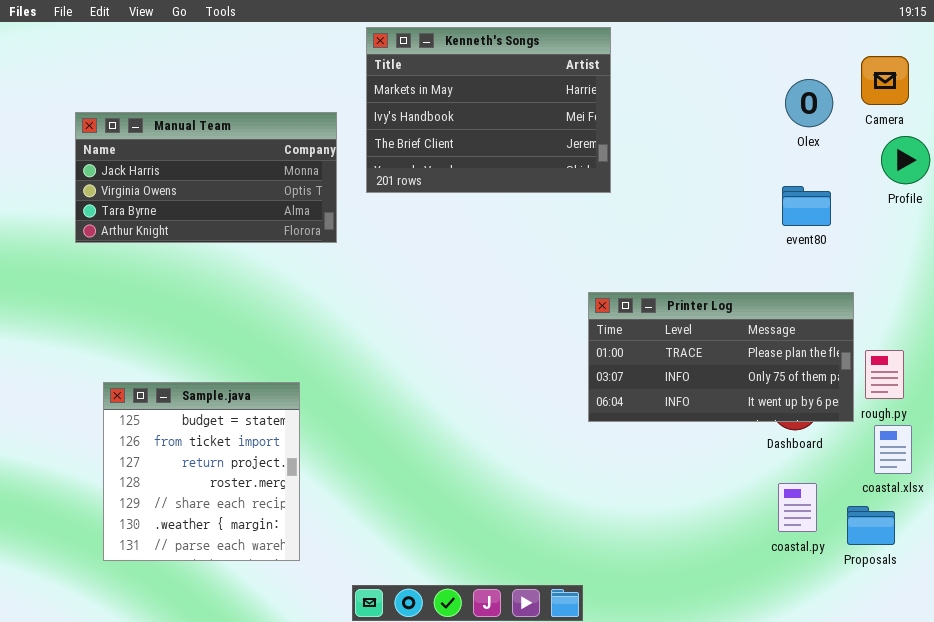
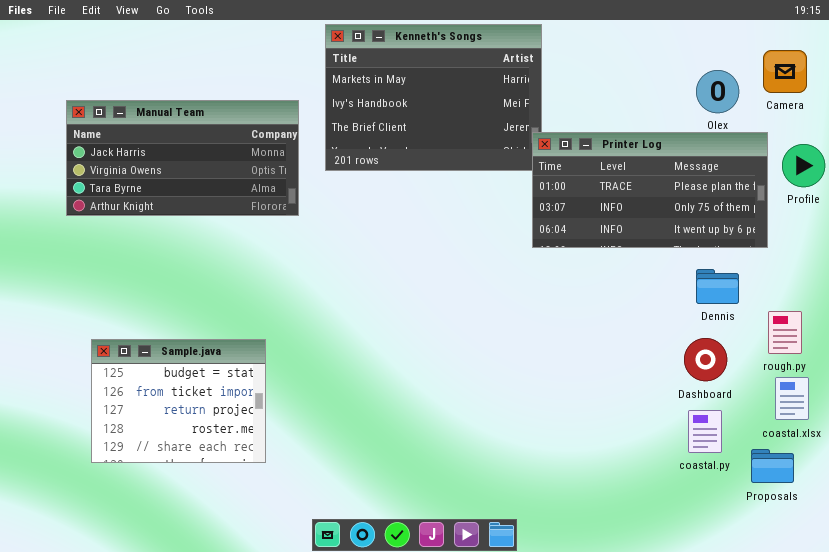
Profile: [881,136,930,184] -> [782,144,825,187], moved
Printer Log: [588,292,854,422] -> [532,132,768,248], moved
Sample.java: [103,382,300,561] -> [91,339,266,463], resized
coastal.py: [778,483,817,532] -> [688,410,722,453], moved

